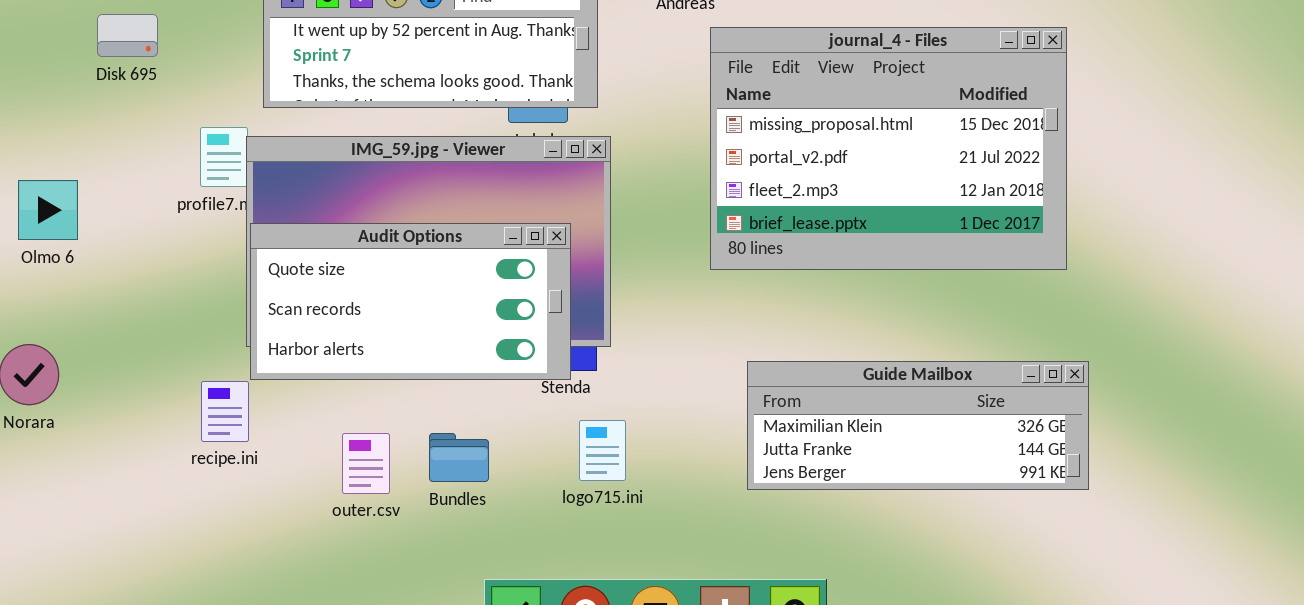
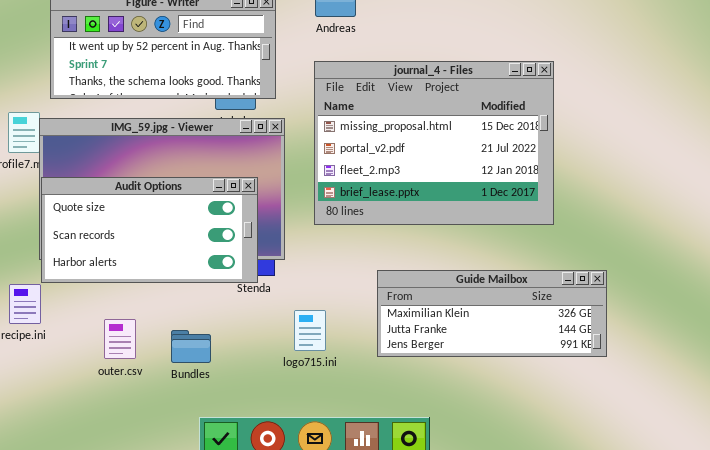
journal_4 - Files: [710,27,1067,270] -> [314,61,554,225], moved
logo715.ini: [579,420,626,481] -> [294,310,326,351], moved
Bundles: [429,433,489,482] -> [171,330,211,363], moved

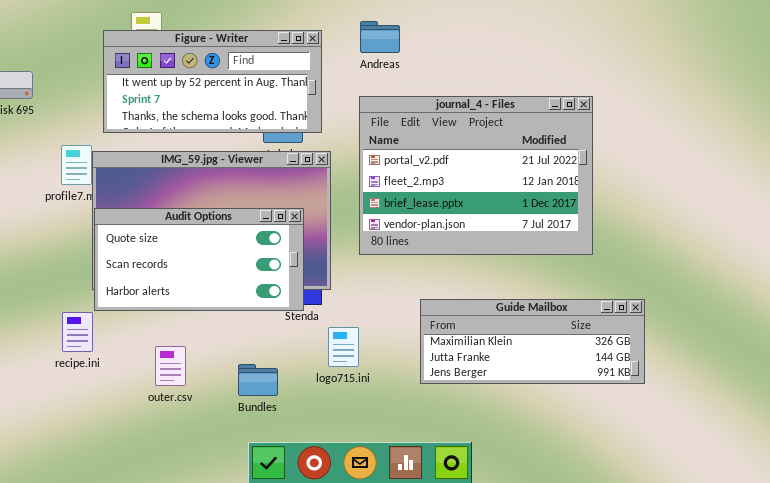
journal_4 - Files: [314,61,554,225] -> [359,96,593,255], scrolled down 1 row
logo715.ini: [294,310,326,351] -> [328,327,359,367], moved
Bundles: [171,330,211,363] -> [238,364,278,396], moved

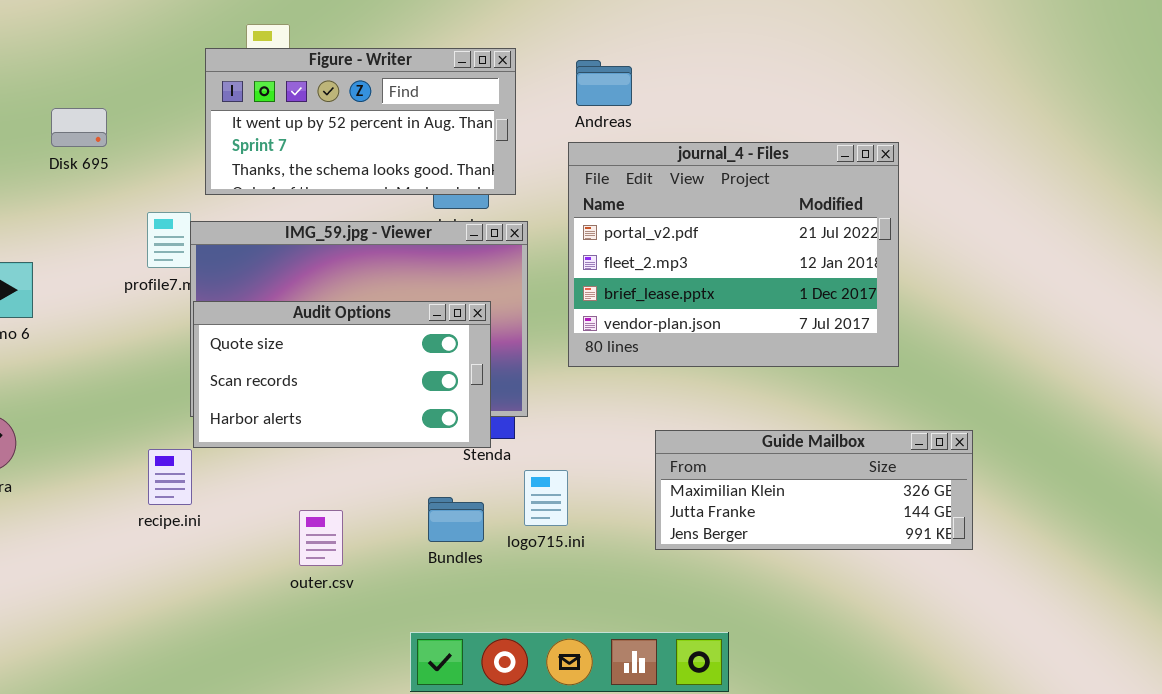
Andreas: [360,21,400,53] -> [576,60,632,106], moved
outer.csv: [155,346,186,386] -> [299,510,343,566], moved
Bundles: [238,364,278,396] -> [428,497,484,542], moved

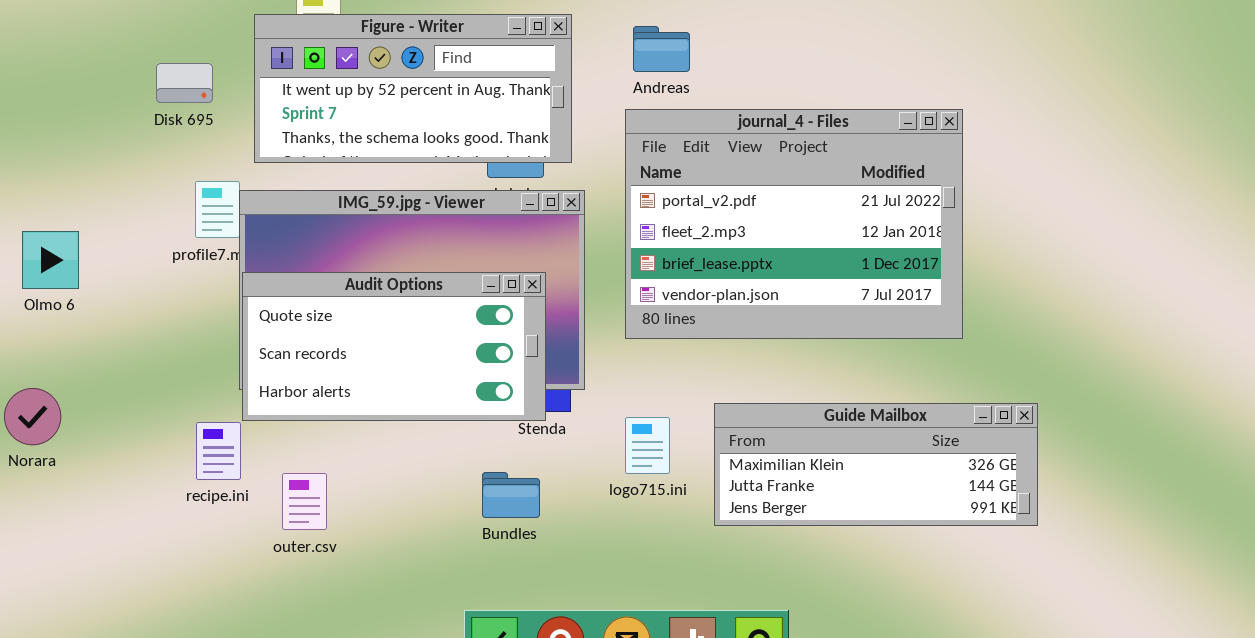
Disk 695: [51,108,107,147] -> [156,63,213,103], moved
logo715.ini: [524,470,568,526] -> [625,417,670,474], moved
outer.csv: [299,510,343,566] -> [282,473,327,530], moved

